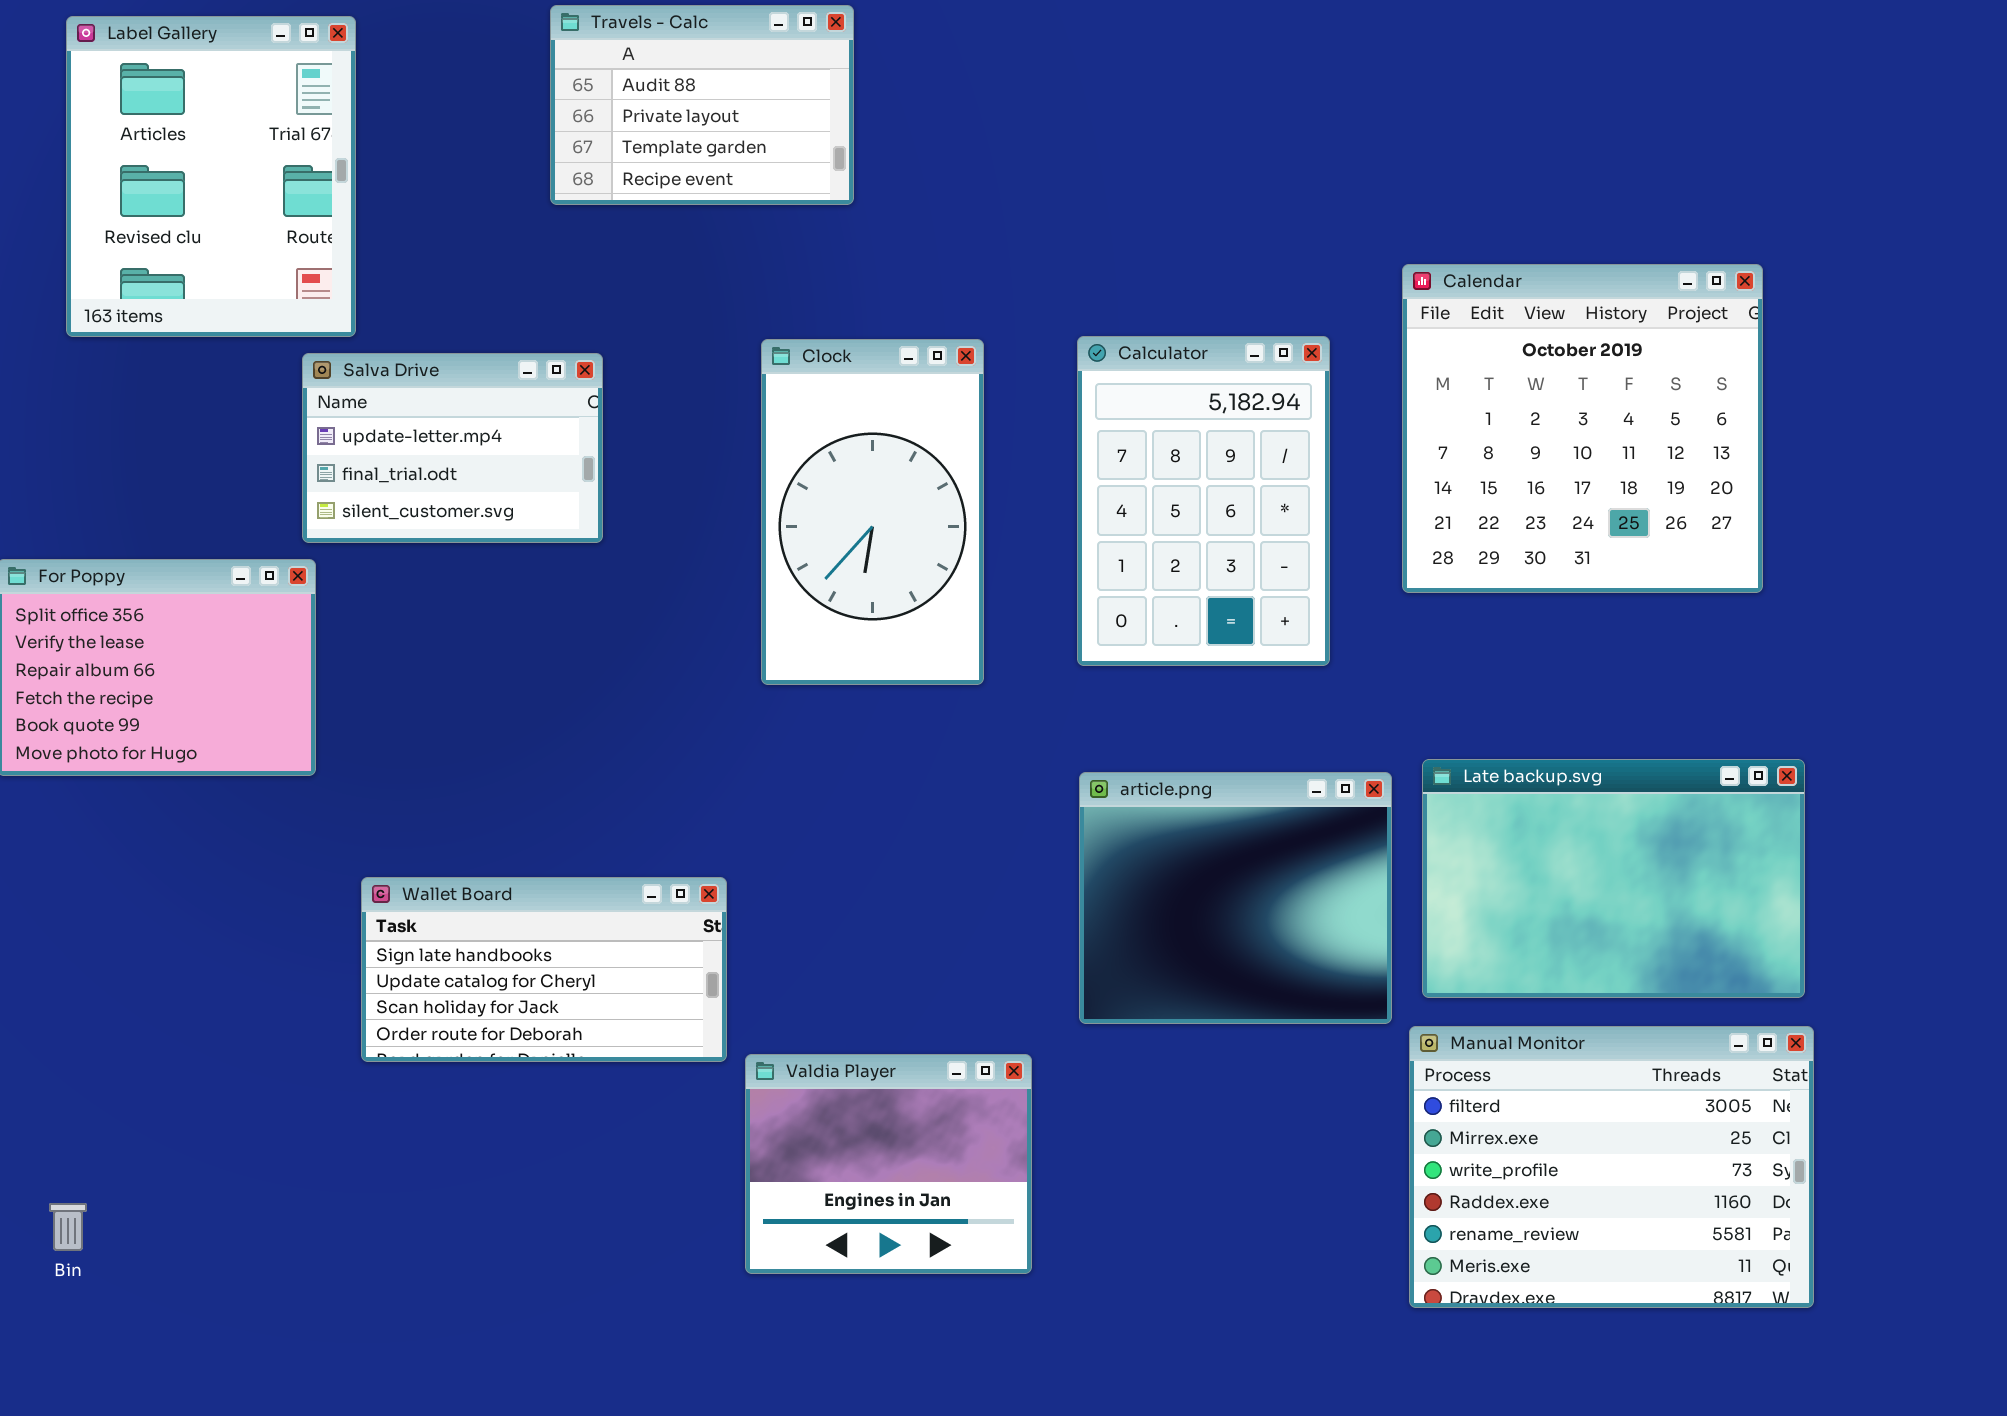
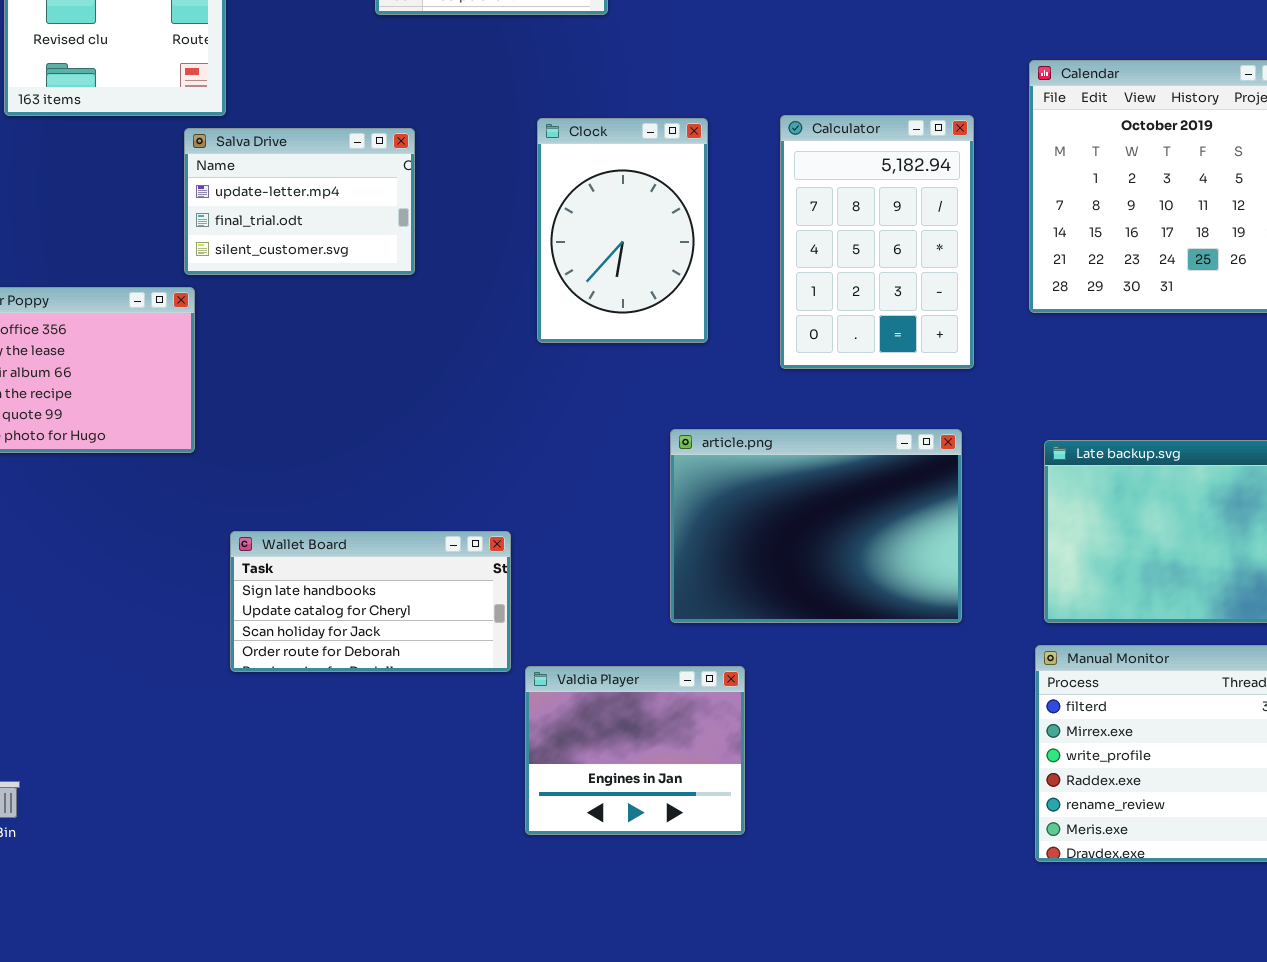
Clock: [761,339,984,685] -> [537,118,708,343], resized
article.png: [1079,772,1392,1024] -> [670,429,962,623], moved, resized

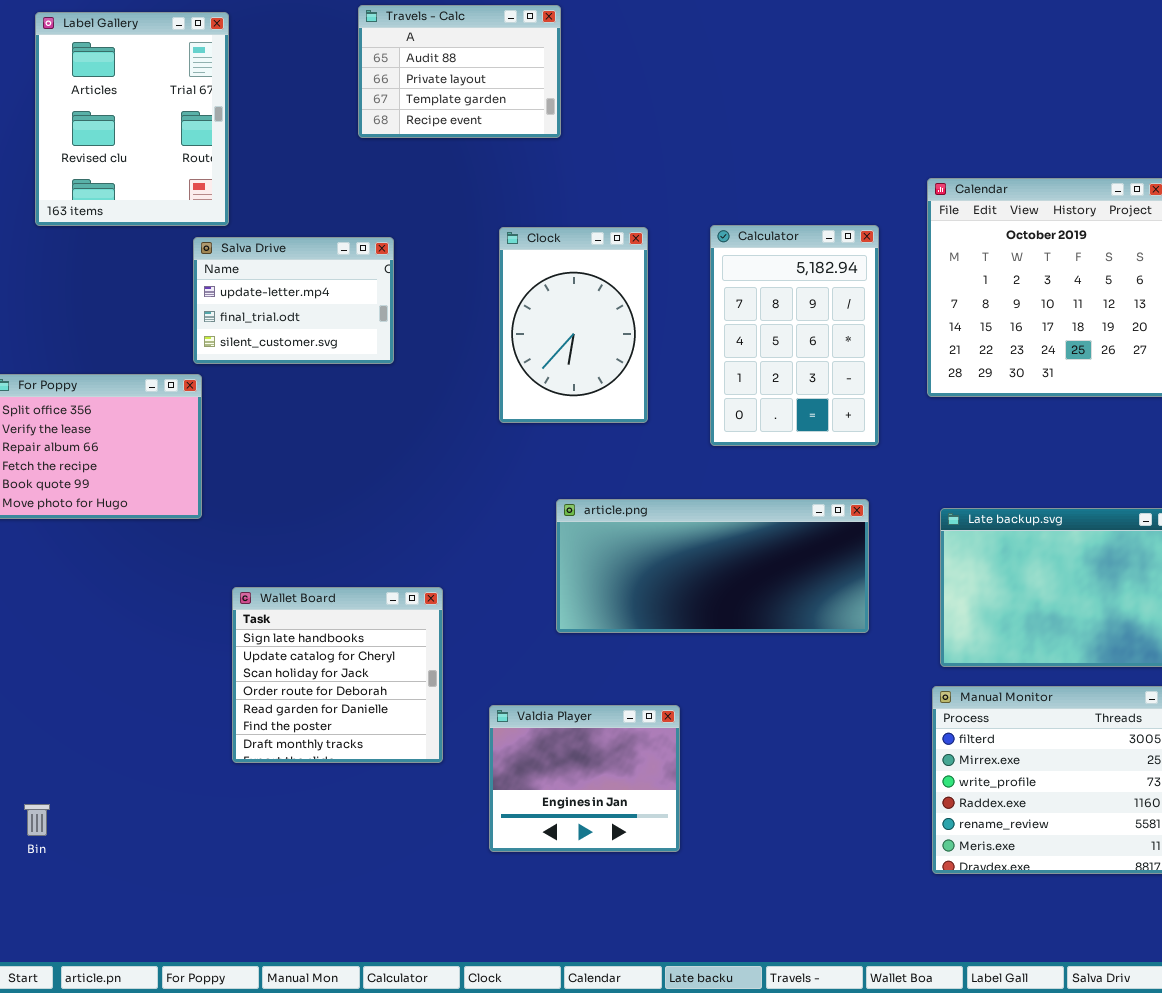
article.png: [670,429,962,623] -> [556,499,869,633], resized
Wallet Board: [230,531,511,672] -> [232,587,443,763], resized

